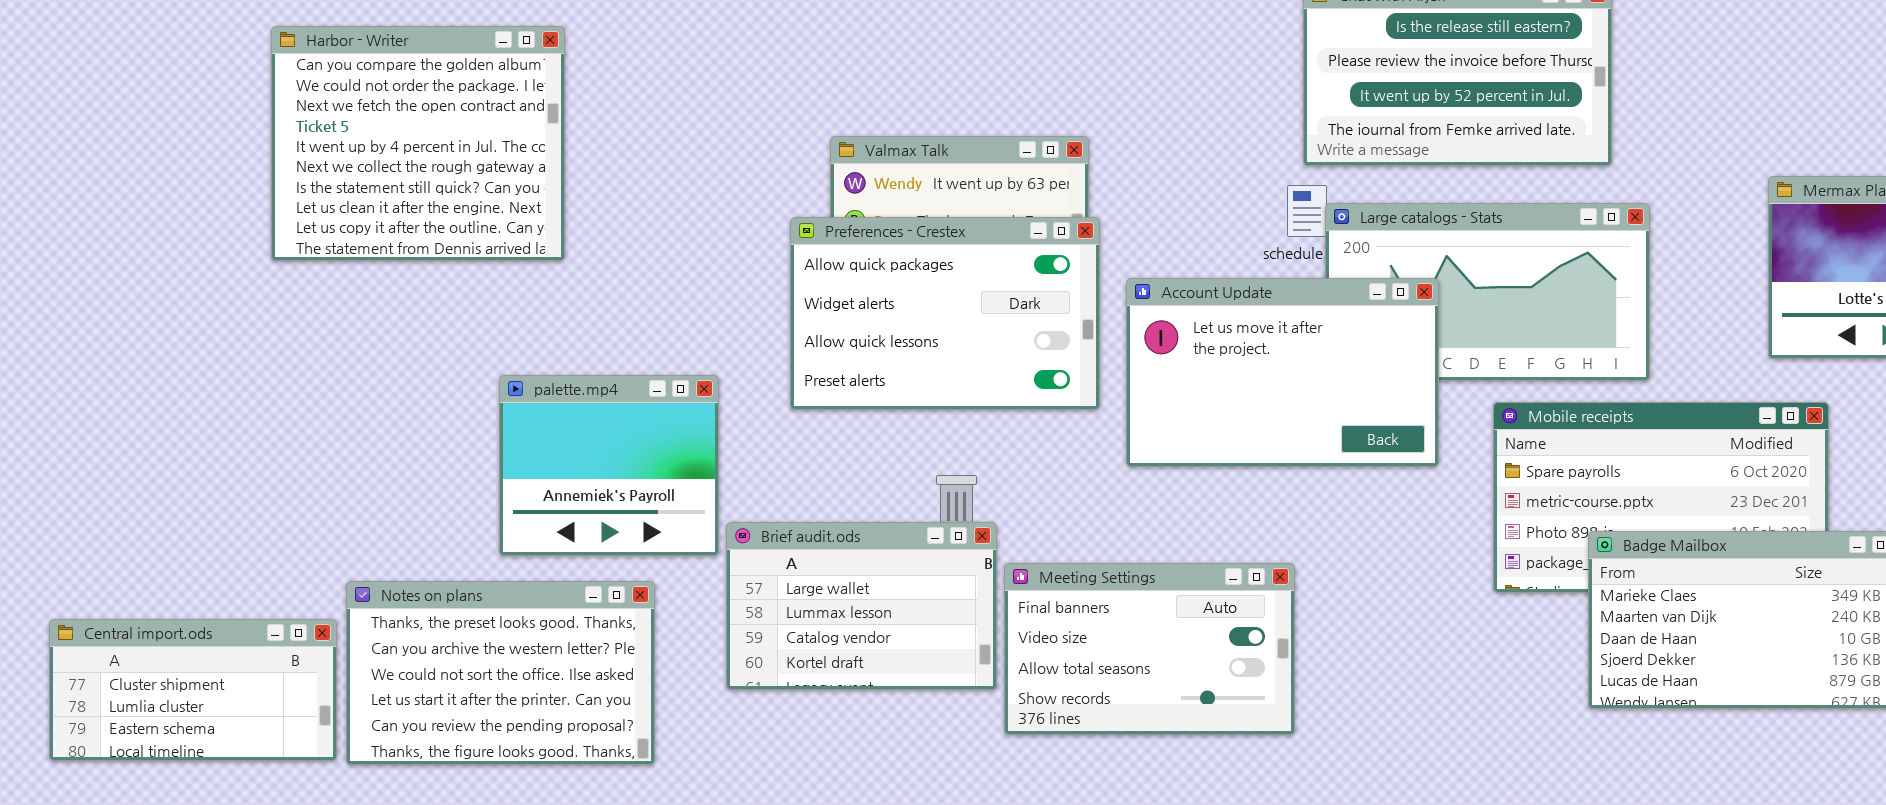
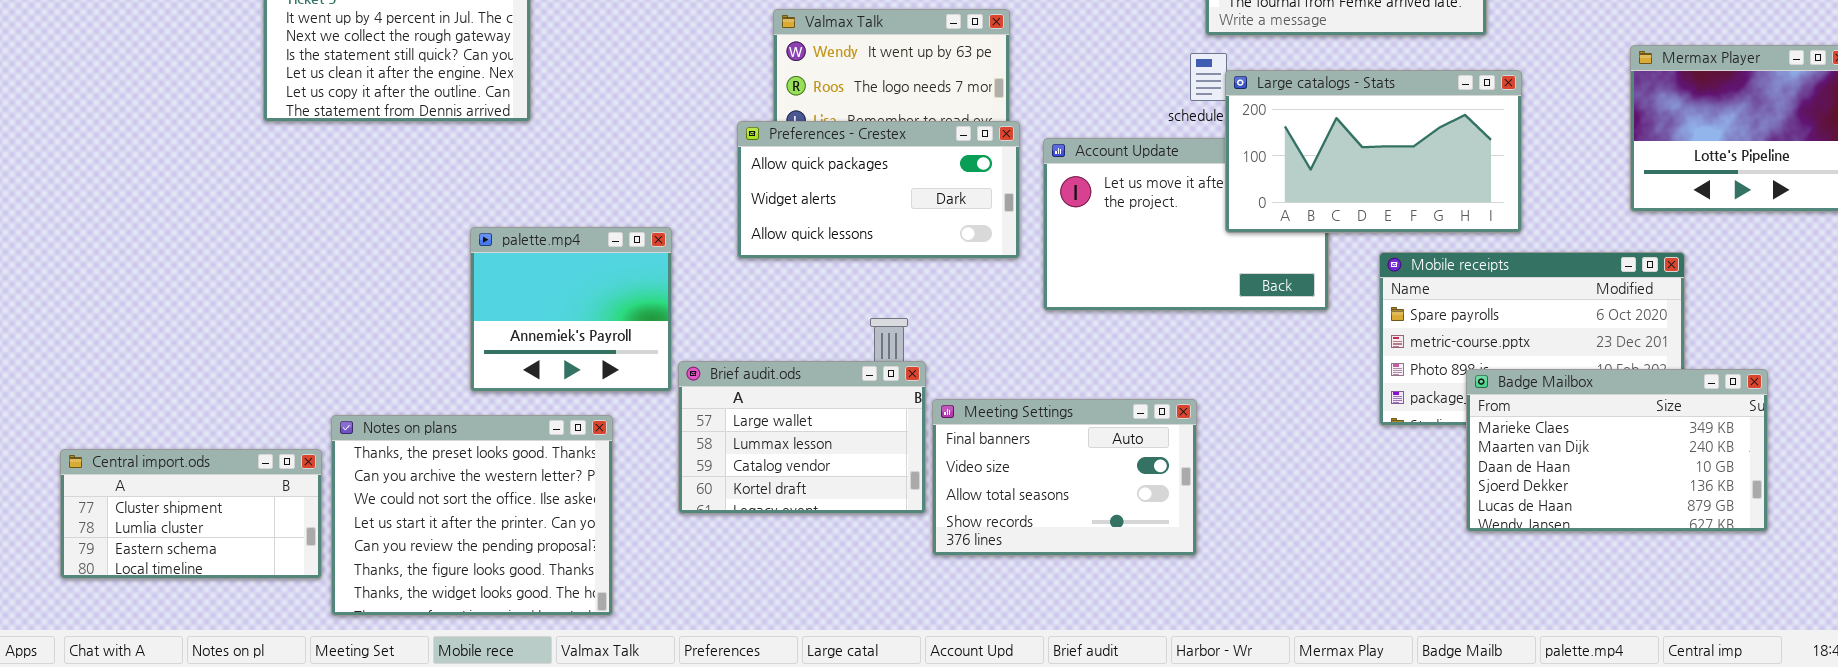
Large catalogs - Stats: [1325,203,1650,381] -> [1225,70,1522,233], raised
Preferences - Crestex: [790,217,1100,410] -> [737,121,1020,259], resized
Notes on plans: [346,581,655,765] -> [331,415,613,616], resized

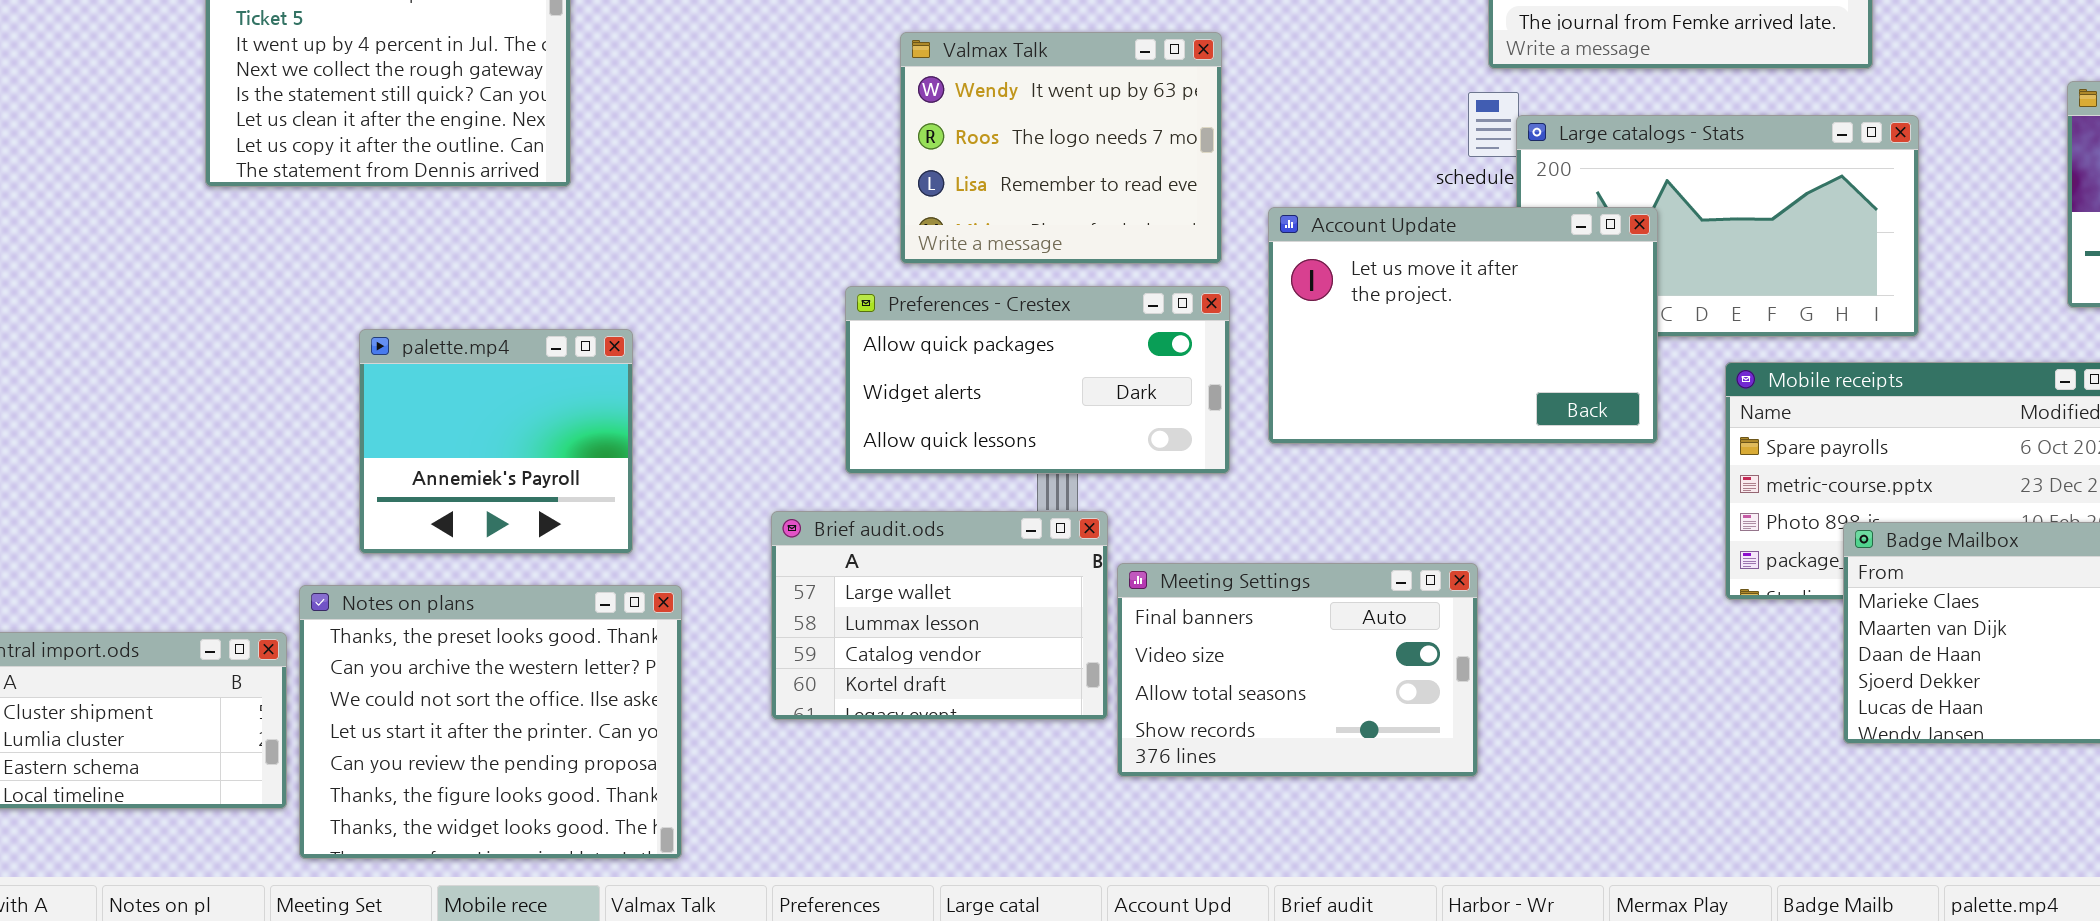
Preferences - Crestex: [737,121,1020,259] -> [845,286,1230,474], moved
Account Update: [1043,138,1329,311] -> [1268,207,1658,444], raised
palette.mp4: [470,227,672,392] -> [359,329,633,554], moved

